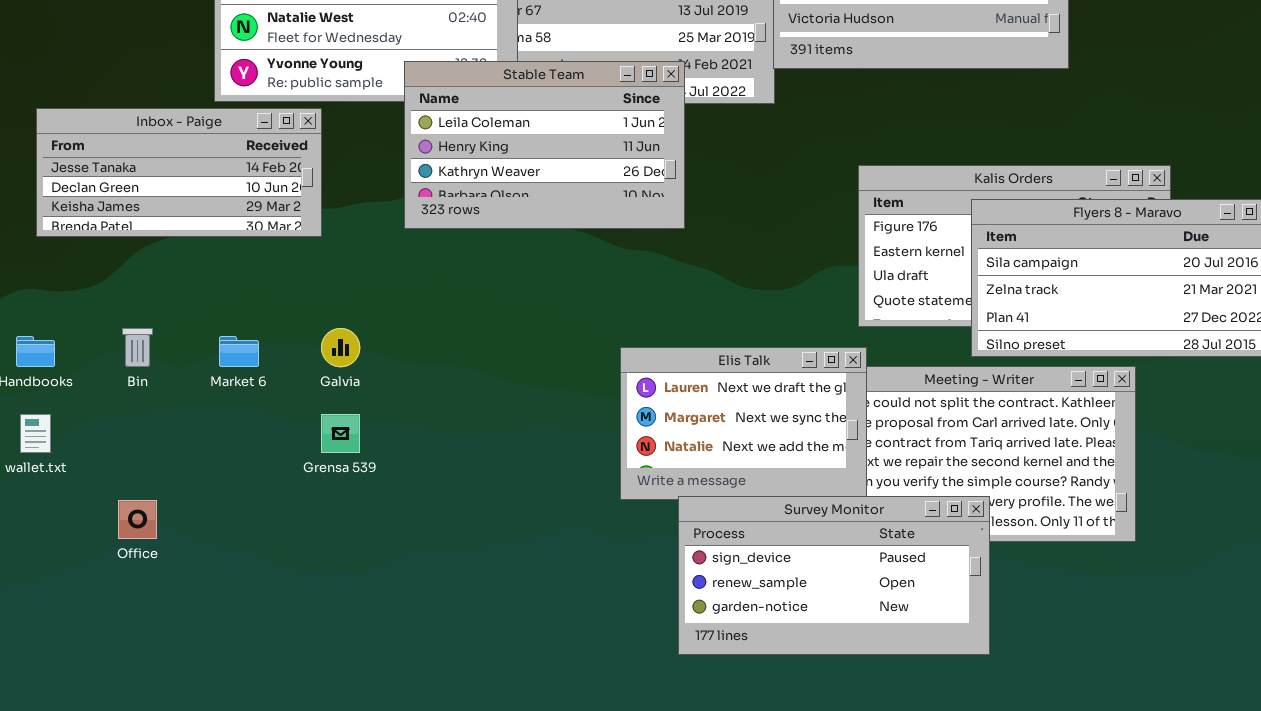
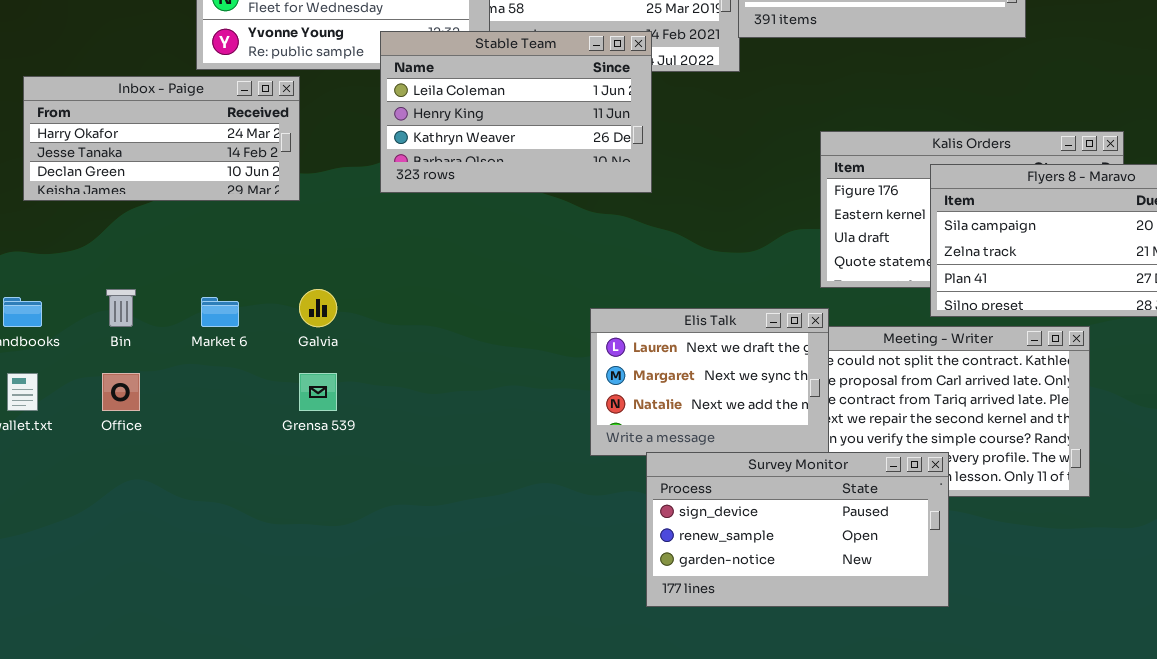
Inbox - Paige: [36,108,322,237] -> [23,76,300,201], scrolled up 1 row
Office: [118,500,157,539] -> [102,373,140,411], moved

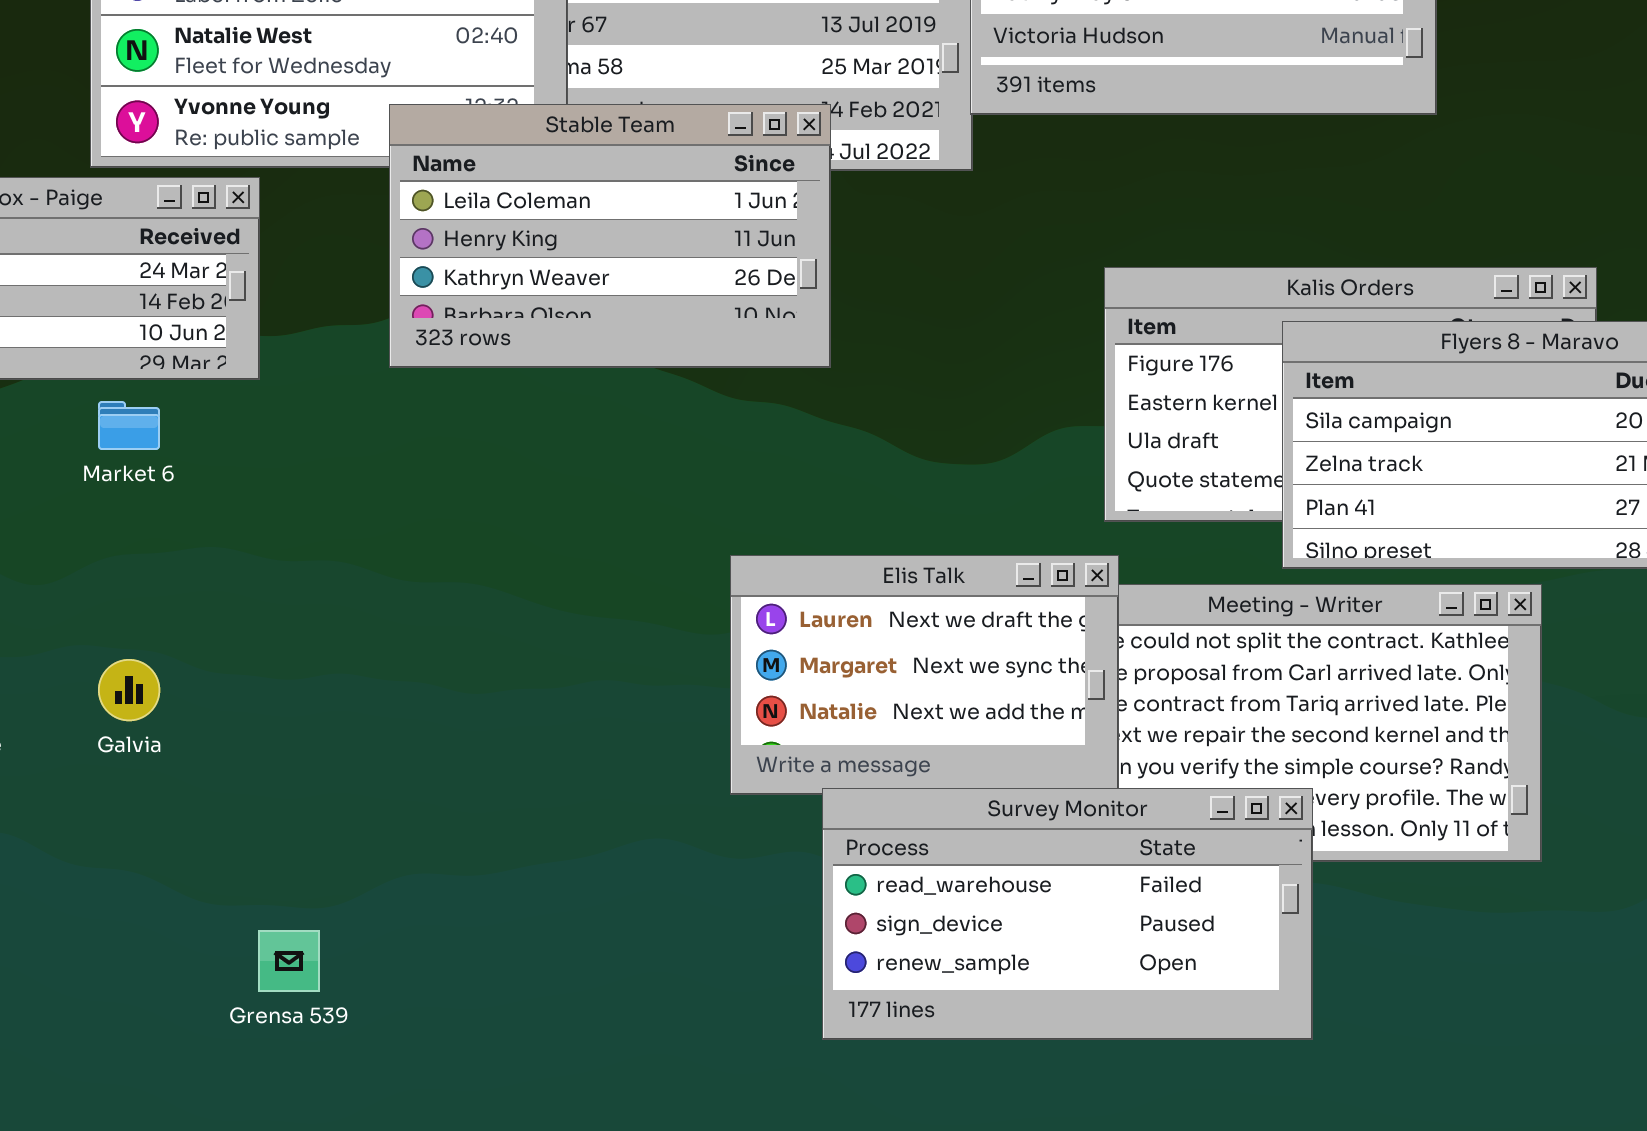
Galvia: [299,289,337,327] -> [98,659,160,721], moved
Market 6: [201,297,239,327] -> [98,401,160,450], moved
Grensa 539: [299,373,337,411] -> [258,930,320,992], moved
Survey Monitor: [646,452,949,607] -> [822,788,1313,1040], scrolled up 1 row

